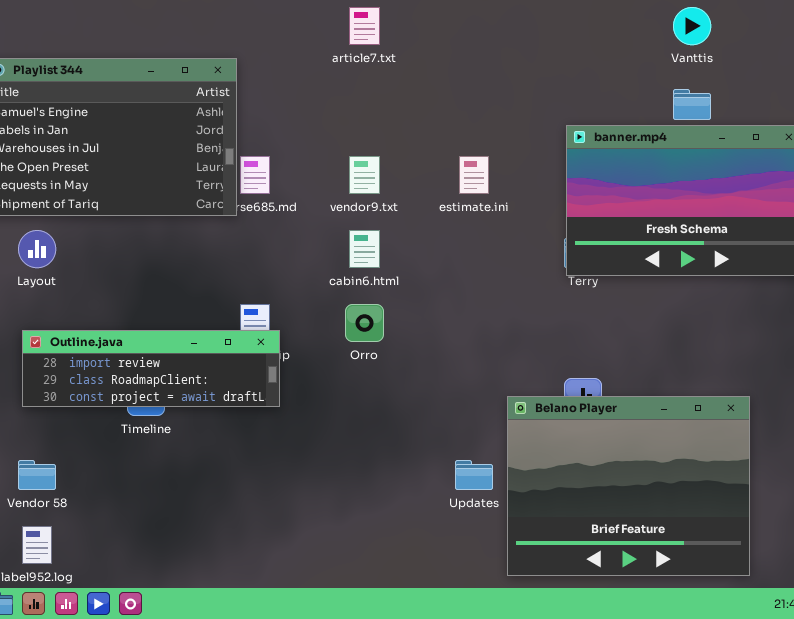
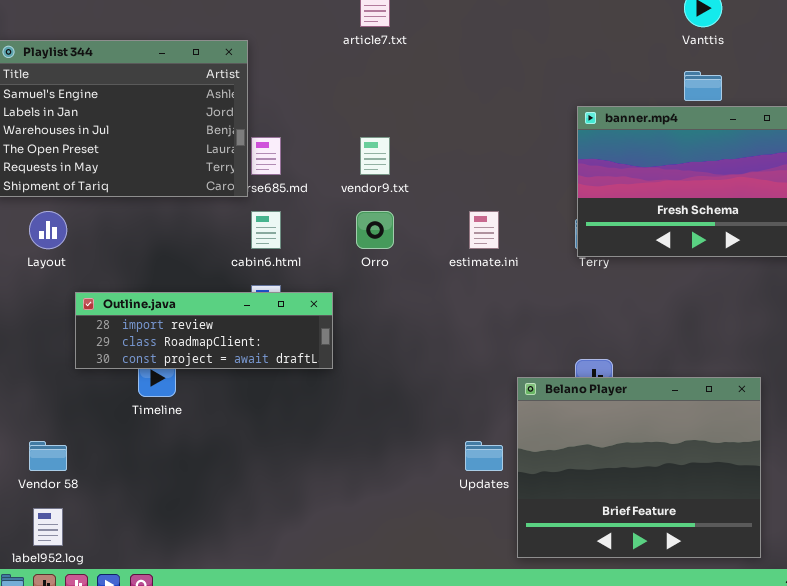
estimate.ini: [459,156,489,194] -> [469,211,499,249], moved
cabin6.html: [349,230,380,268] -> [251,211,281,249], moved
Orro: [345,304,384,342] -> [356,211,394,249], moved
Outline.java: [22,330,280,407] -> [75,292,333,369], moved

